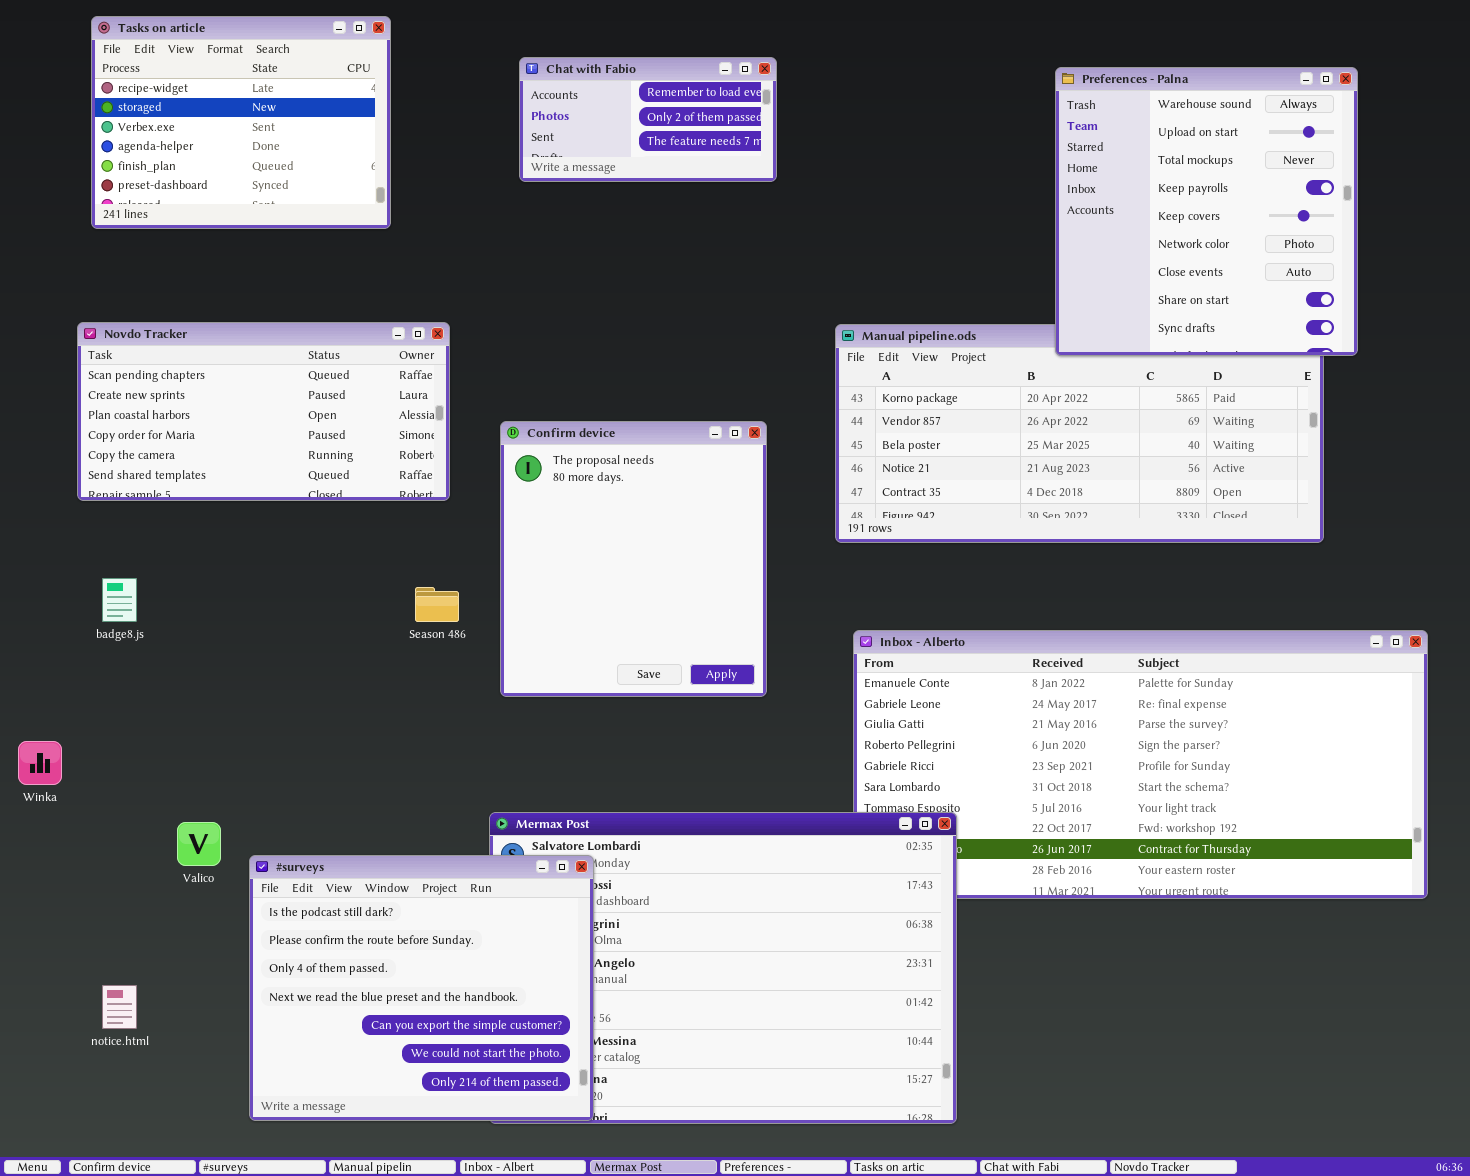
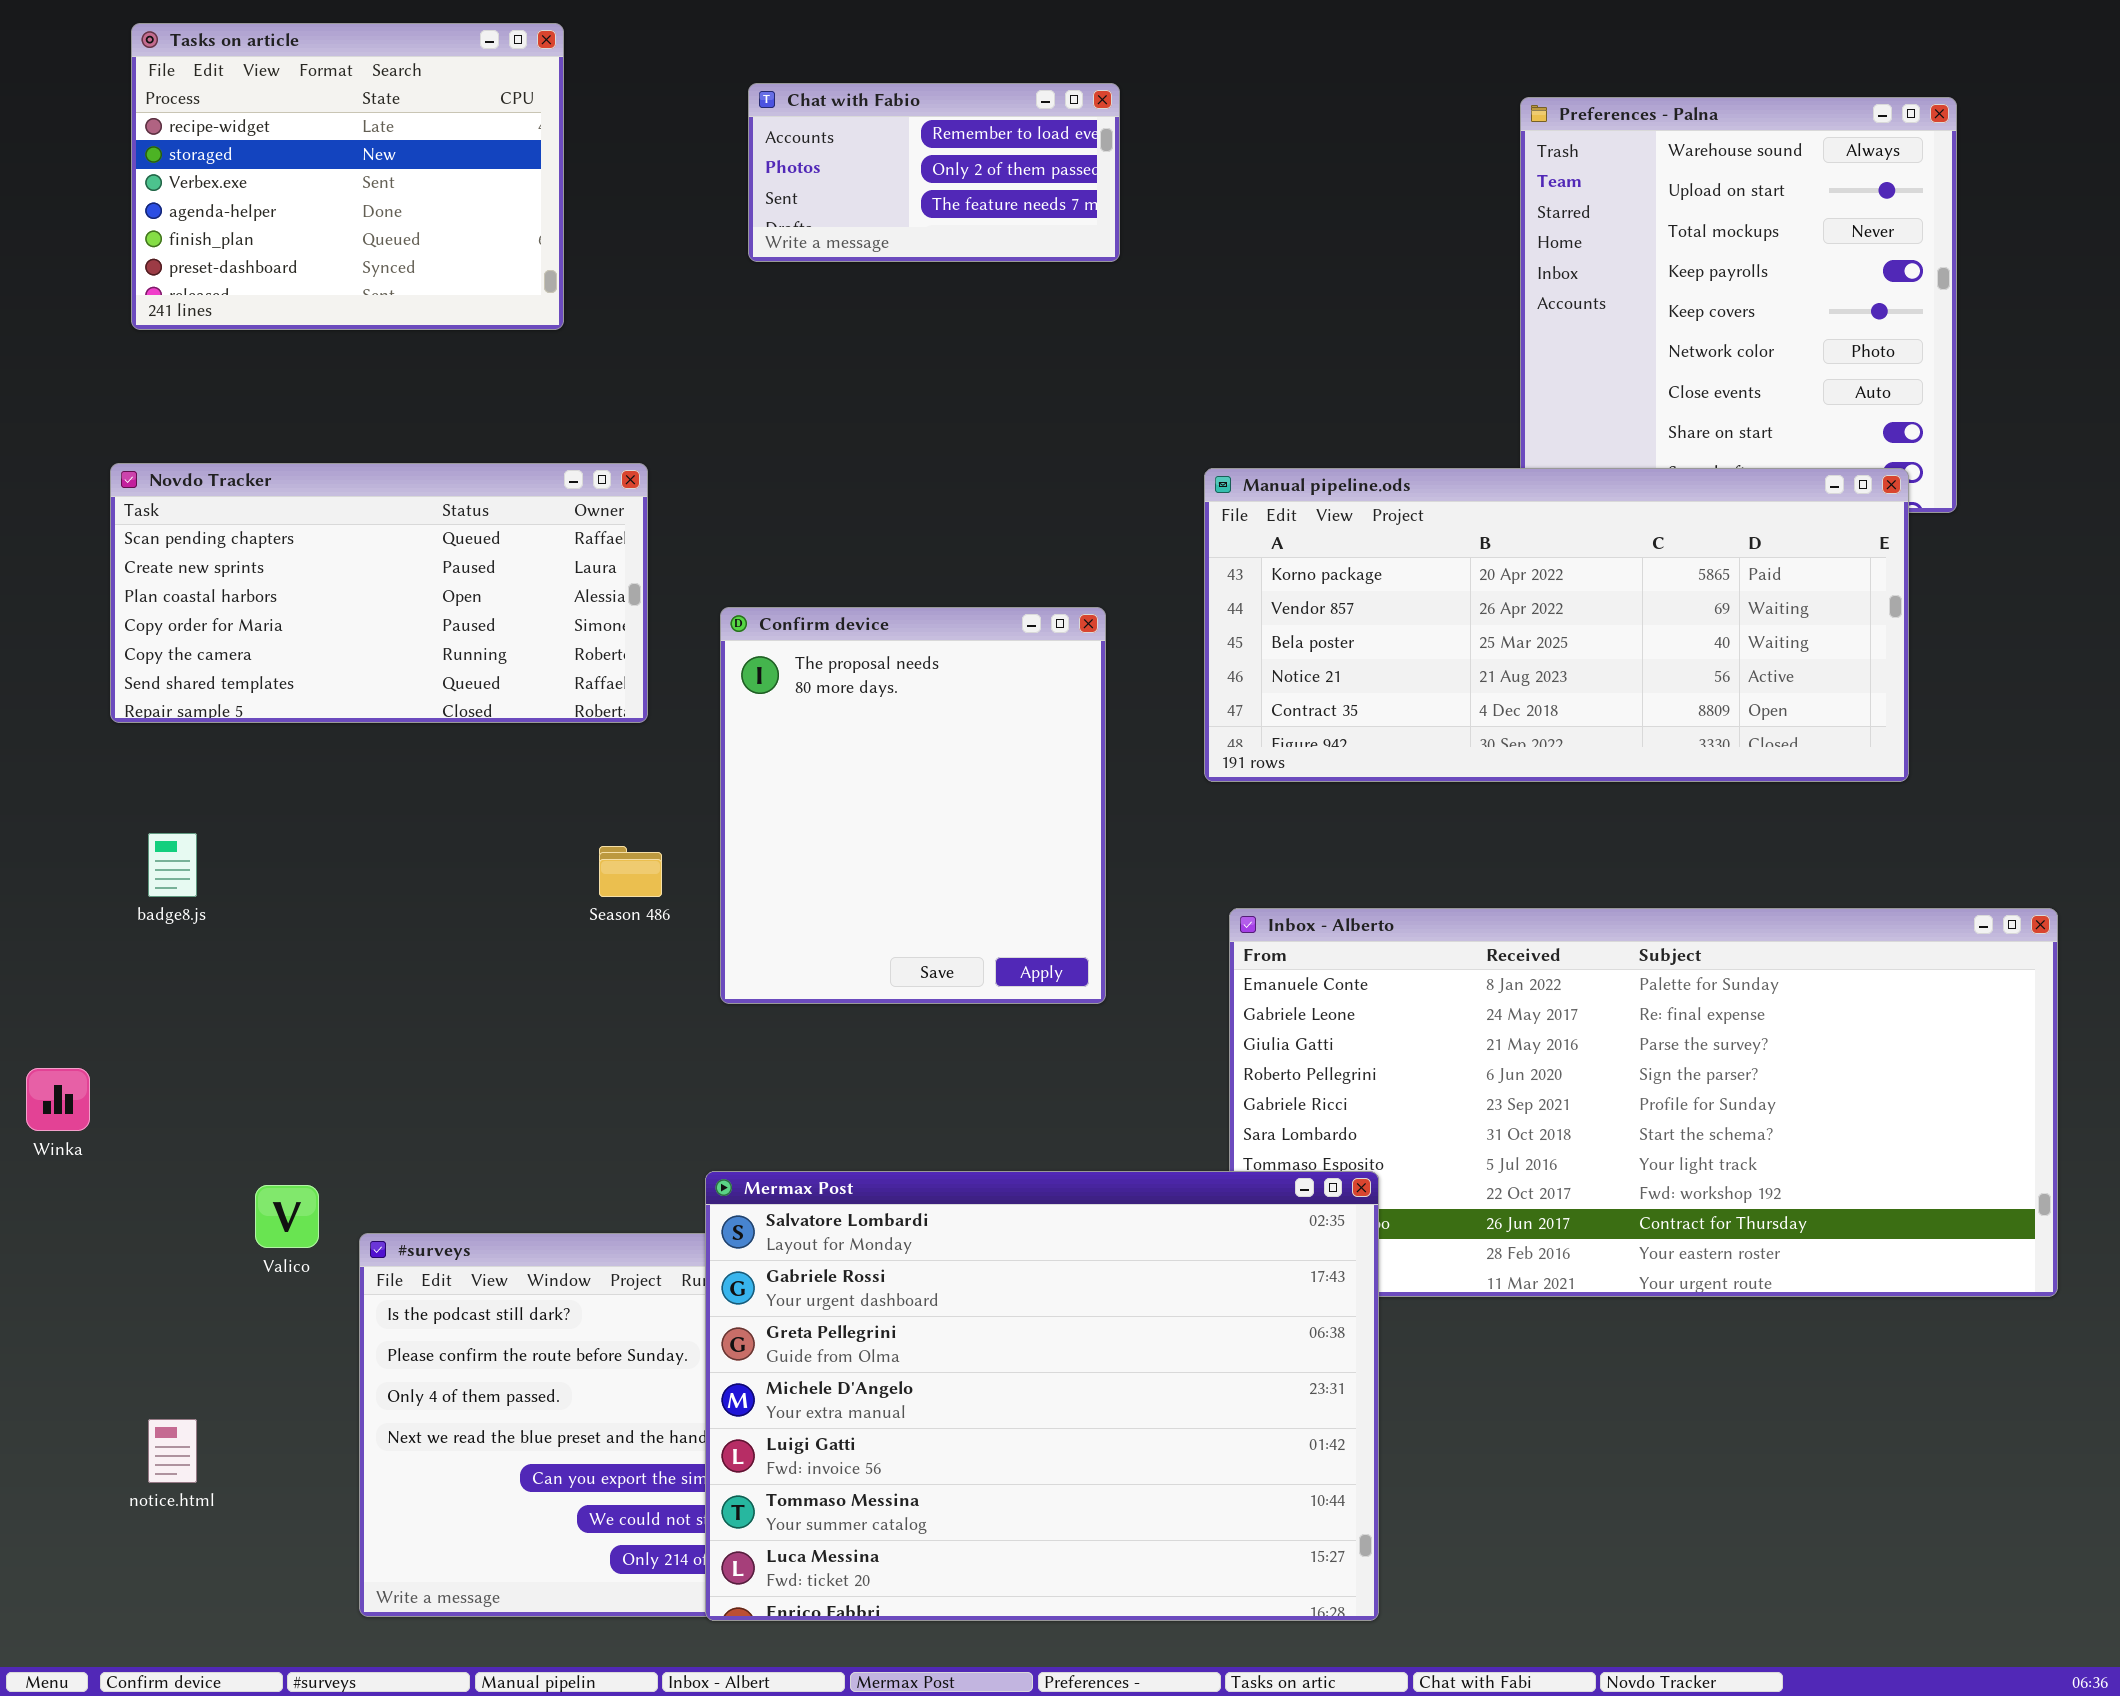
Manual pipeline.ods: [835,324,1324,543] -> [1204,468,1909,782], raised
Mermax Post: [489,812,957,1124] -> [705,1171,1379,1621], raised

